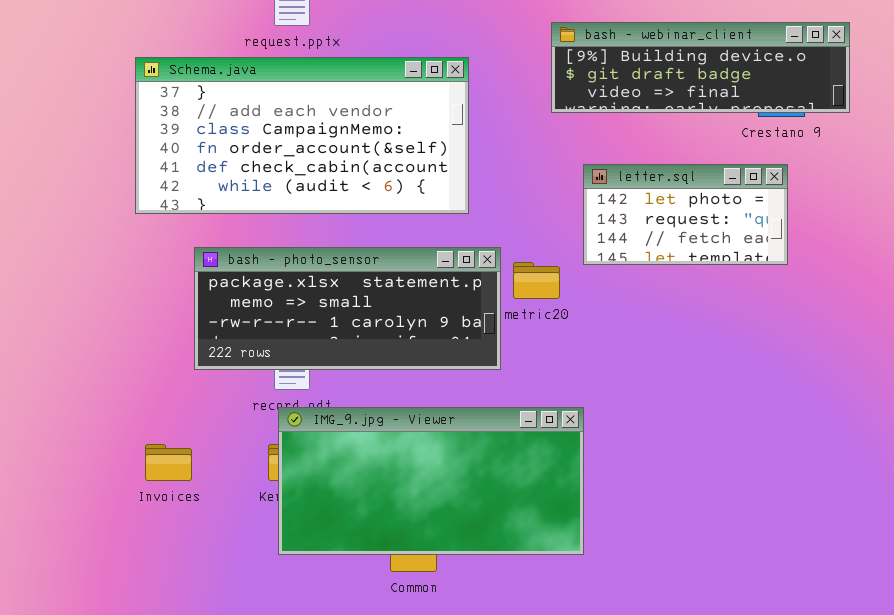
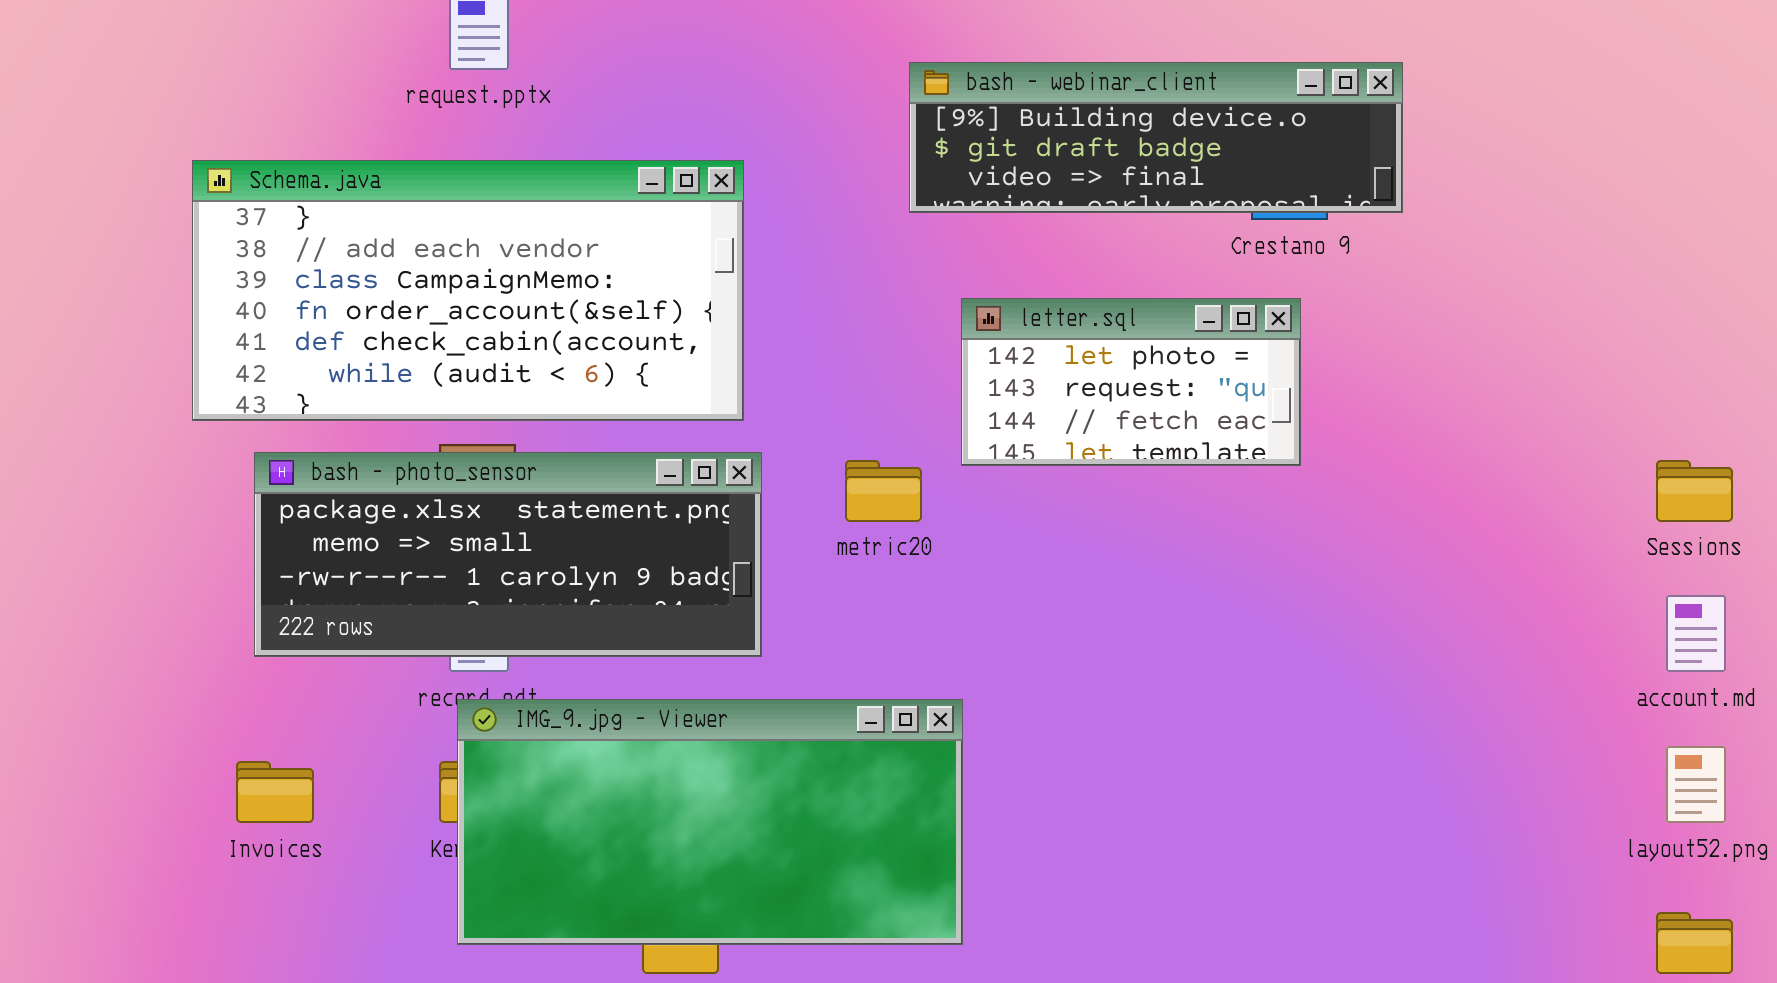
Schema.java: [135,57,469,214] -> [192,160,744,421], moved
bash - photo_sensor: [194,247,501,370] -> [254,452,762,657], moved

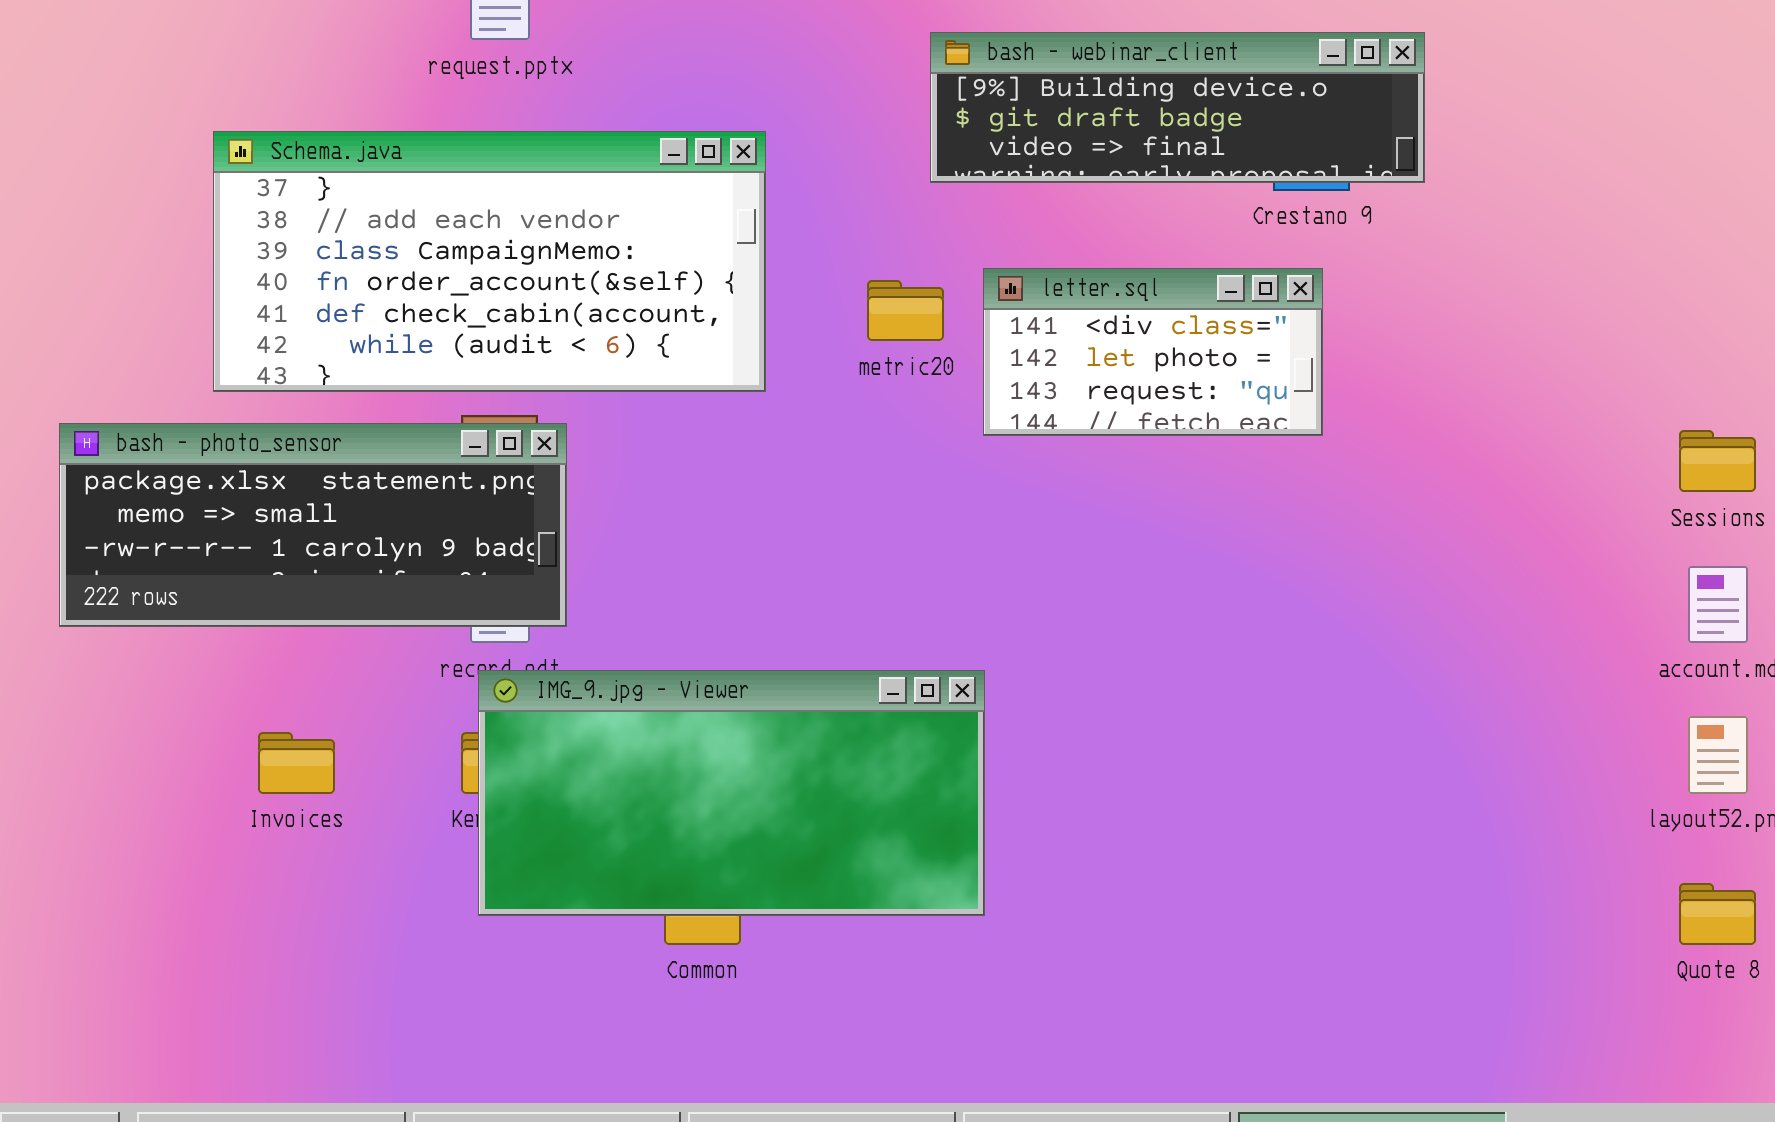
letter.sql: [961,298,1301,466] -> [983,268,1323,436], scrolled up 1 row
bash - photo_sensor: [254,452,762,657] -> [59,423,567,627], moved
metric20: [845,460,922,522] -> [867,280,944,341], moved

